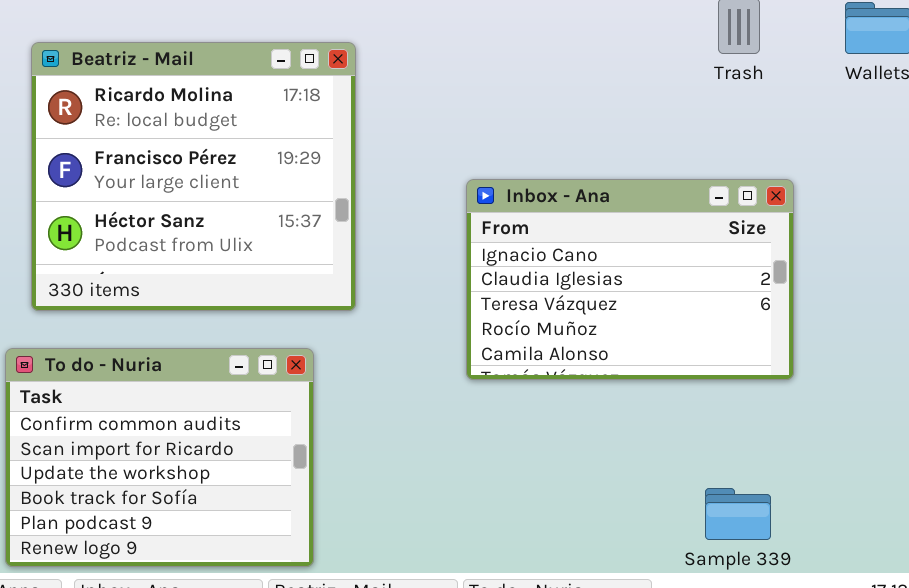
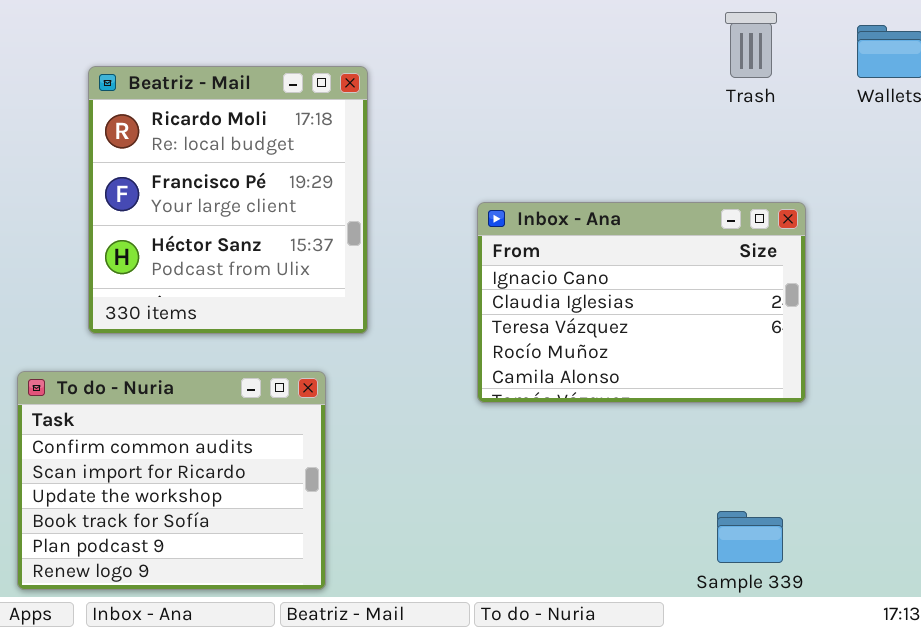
Beatriz - Mail: [31,42,356,311] -> [88,66,368,334], resized

